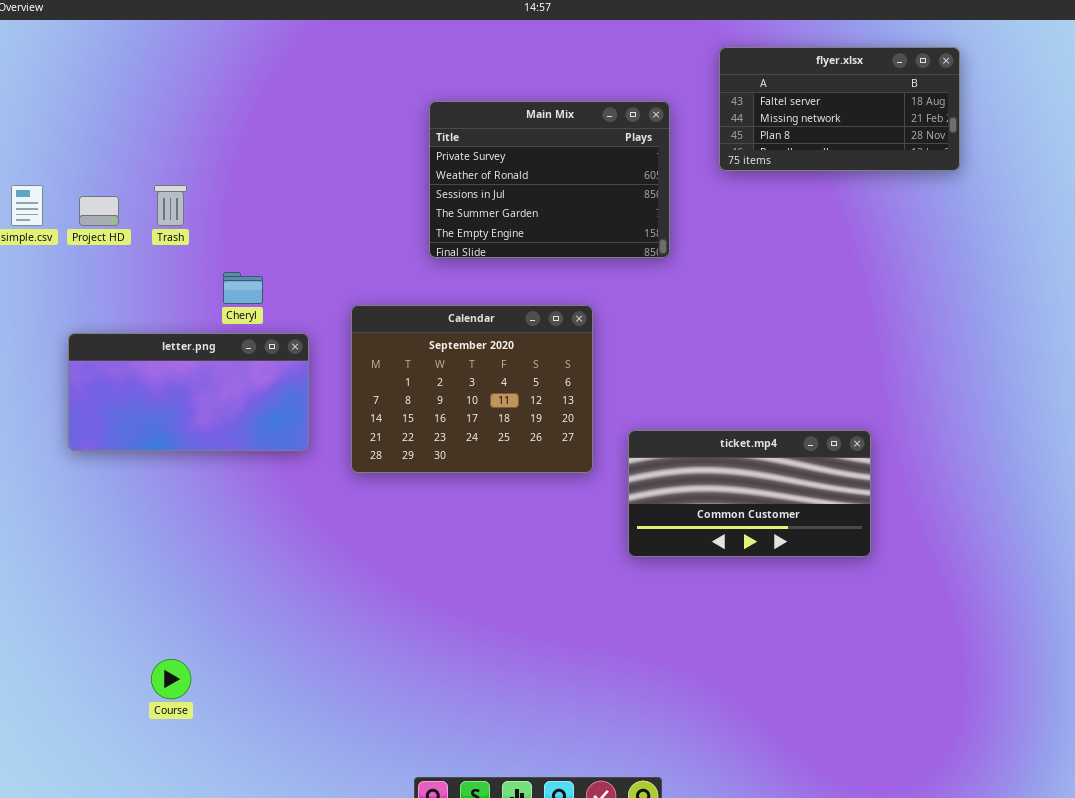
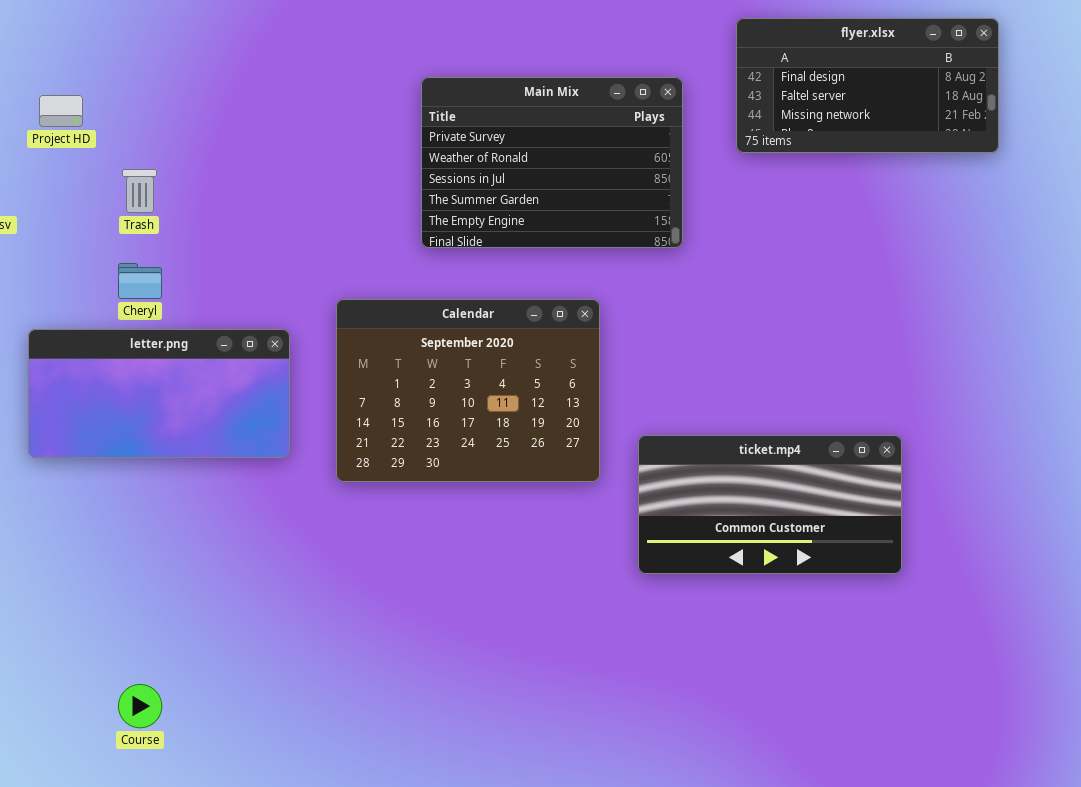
flyer.xlsx: [719,47,960,171] -> [736,18,999,153], scrolled up 1 row
Project HD: [79,196,119,226] -> [39,95,83,127], moved
Cheryl: [223,272,263,304] -> [118,263,162,299], moved

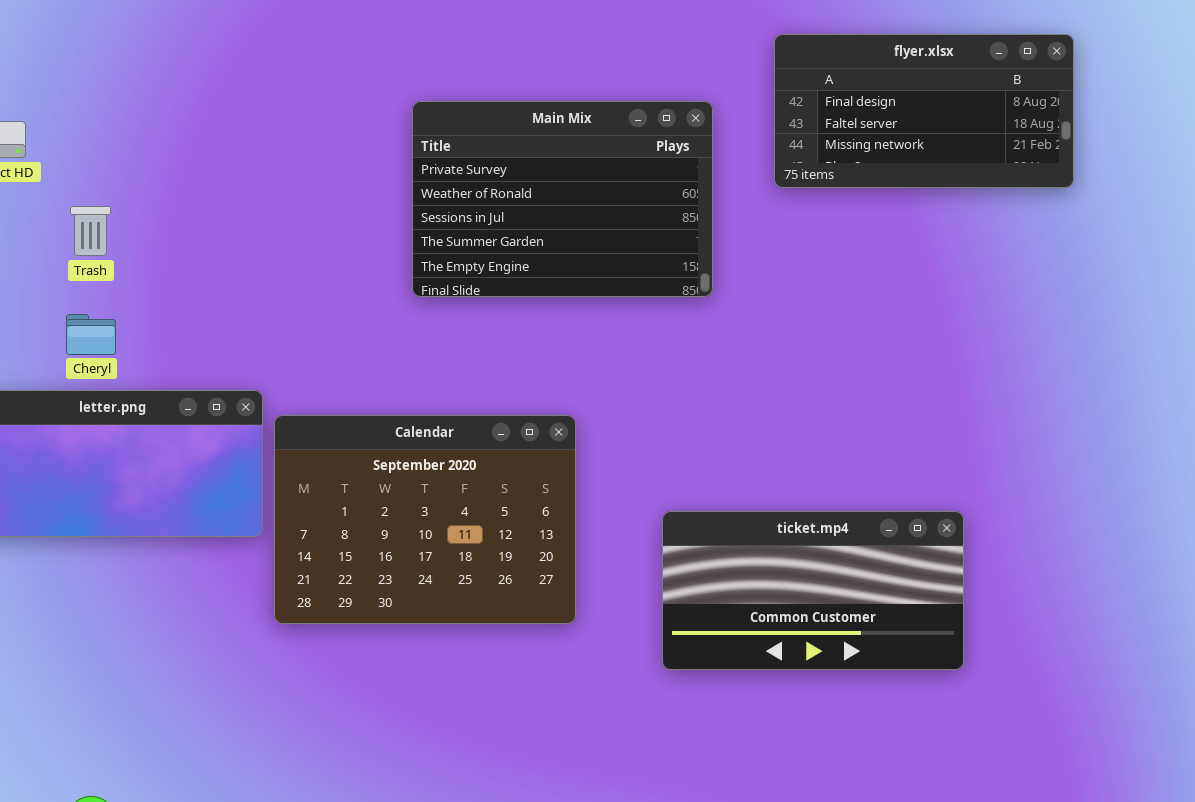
Calendar: [336,299,600,482] -> [274,415,576,624], moved

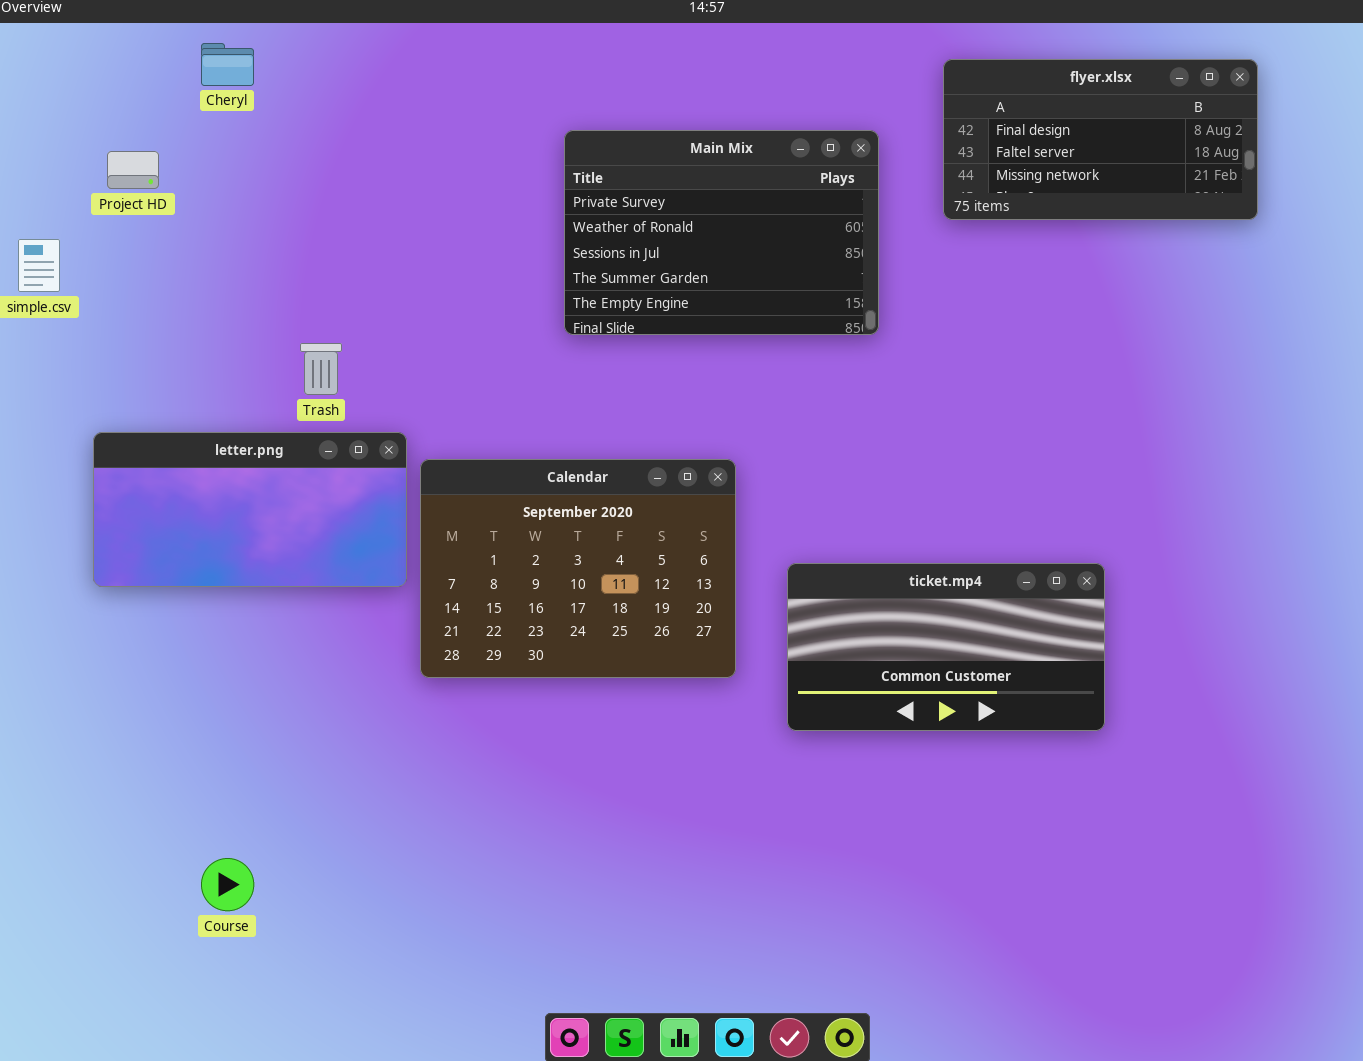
Trash: [70,206,111,256] -> [300,343,342,395], moved
Cheryl: [66,314,116,355] -> [201,43,254,86], moved
ticket.mp4: [662,511,964,670] -> [787,563,1105,731], moved

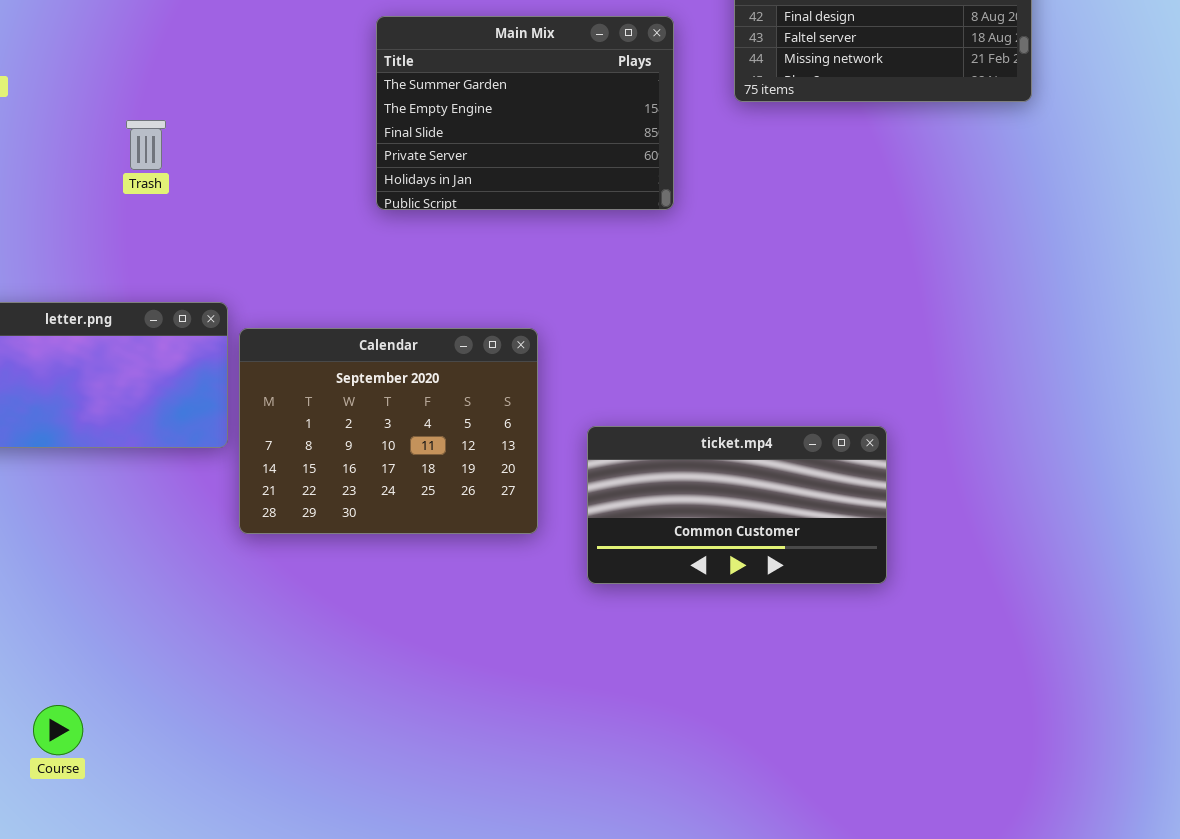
Main Mix: [564,130,879,335] -> [376,16,674,210], scrolled down 3 rows
Trash: [300,343,342,395] -> [126,120,166,170], moved

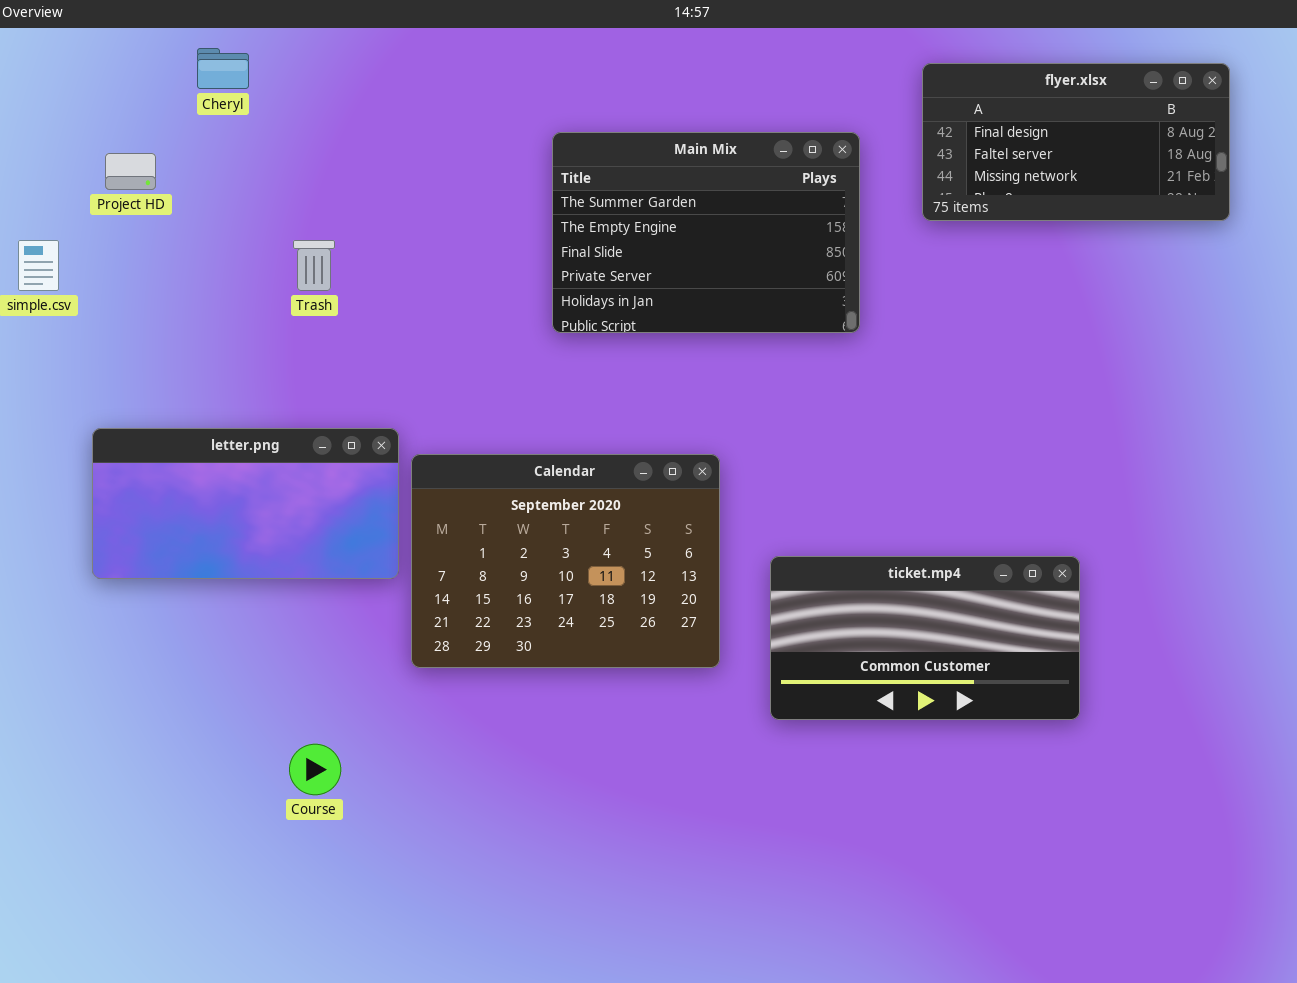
Course: [33,705,83,755] -> [289,744,341,795], moved

